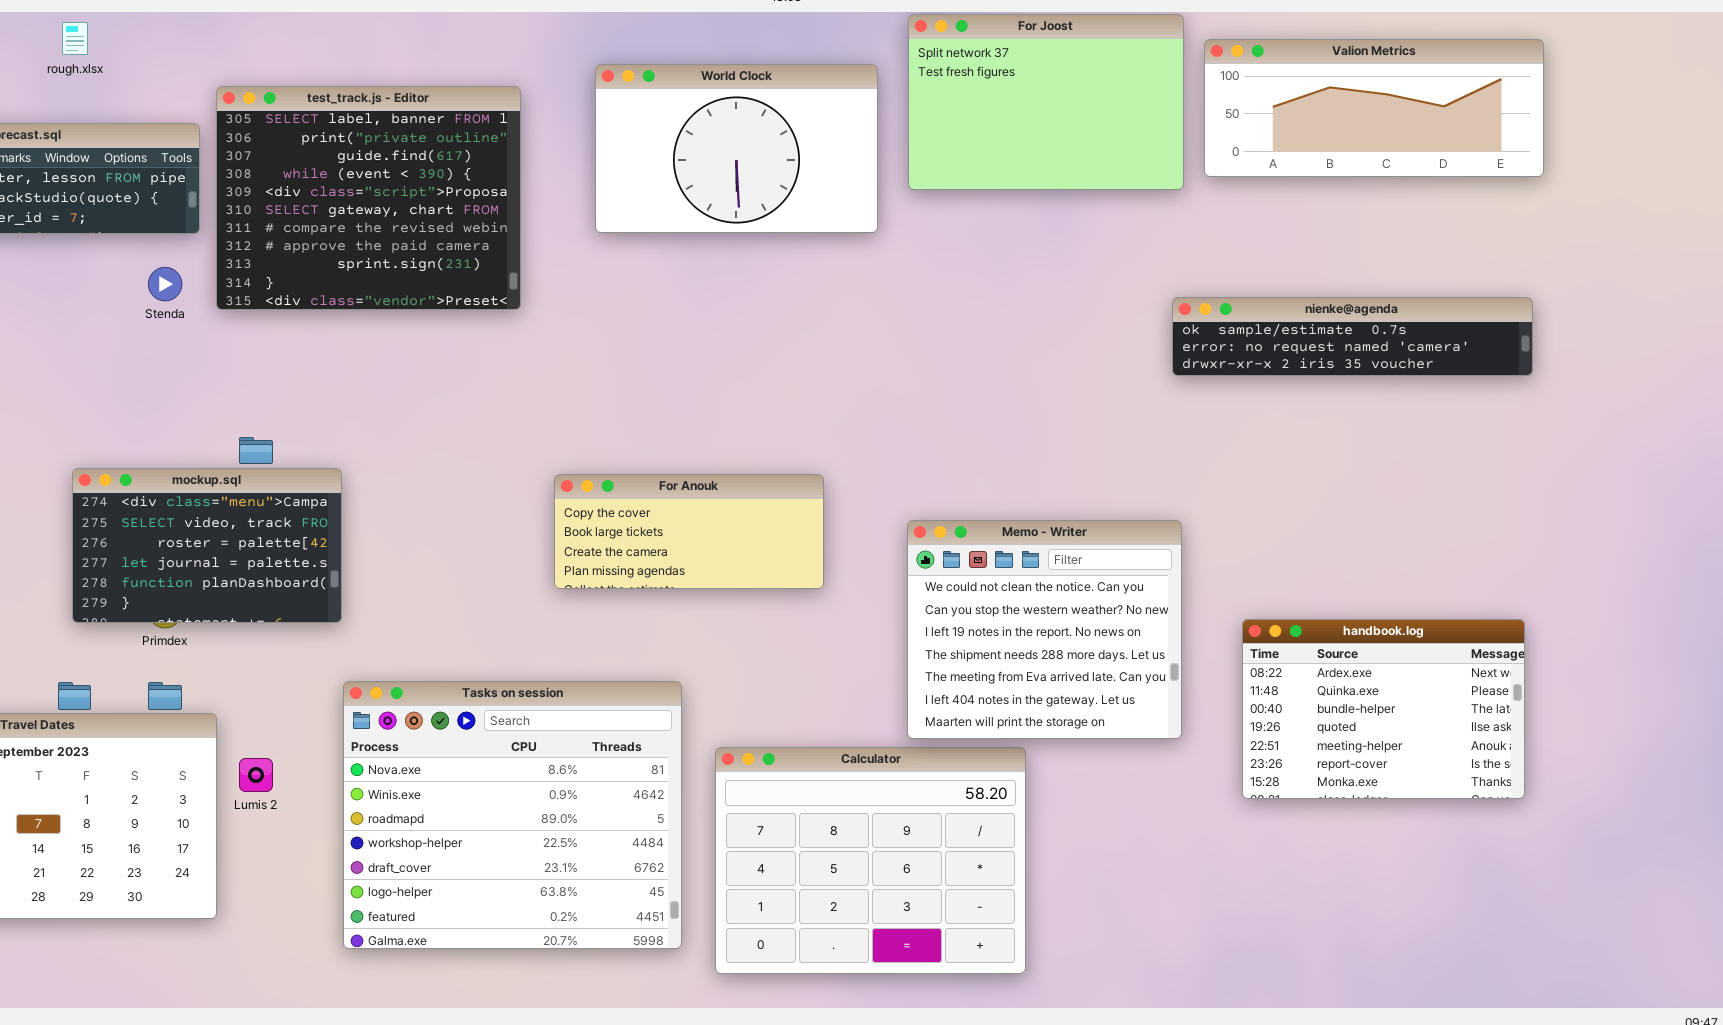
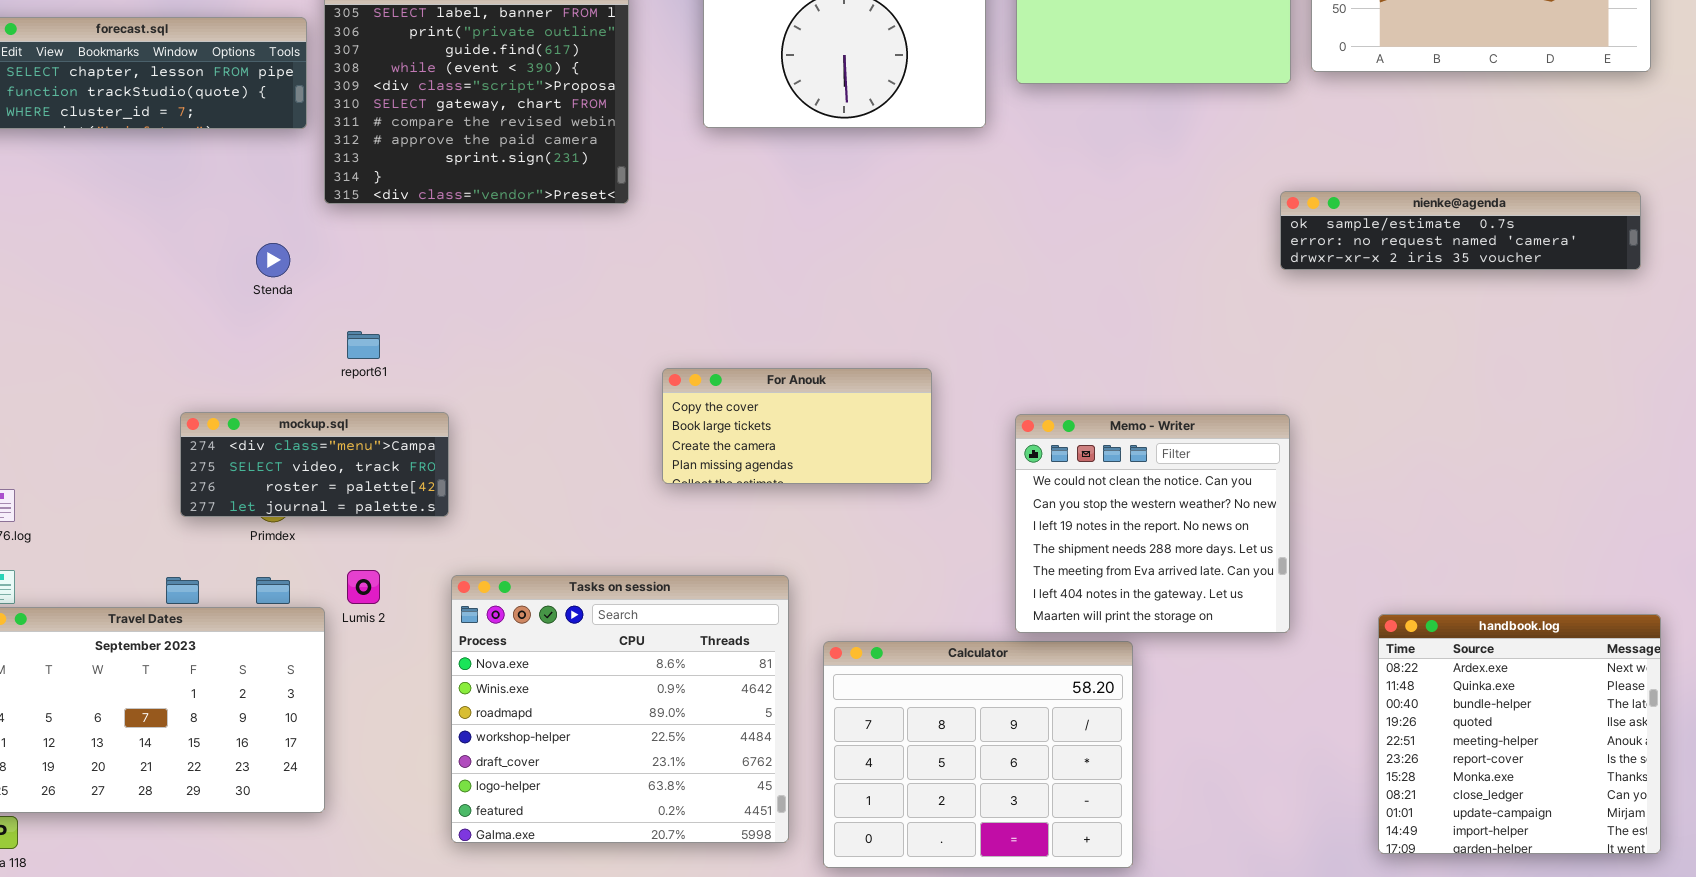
Stenda: [148,267,182,301] -> [256,243,290,277], moved
mockup.sql: [72,468,342,623] -> [180,412,449,517], resized
handbook.log: [1242,619,1525,799] -> [1378,614,1661,854], moved, resized
Lumis 2: [239,758,273,792] -> [347,570,380,604], moved

